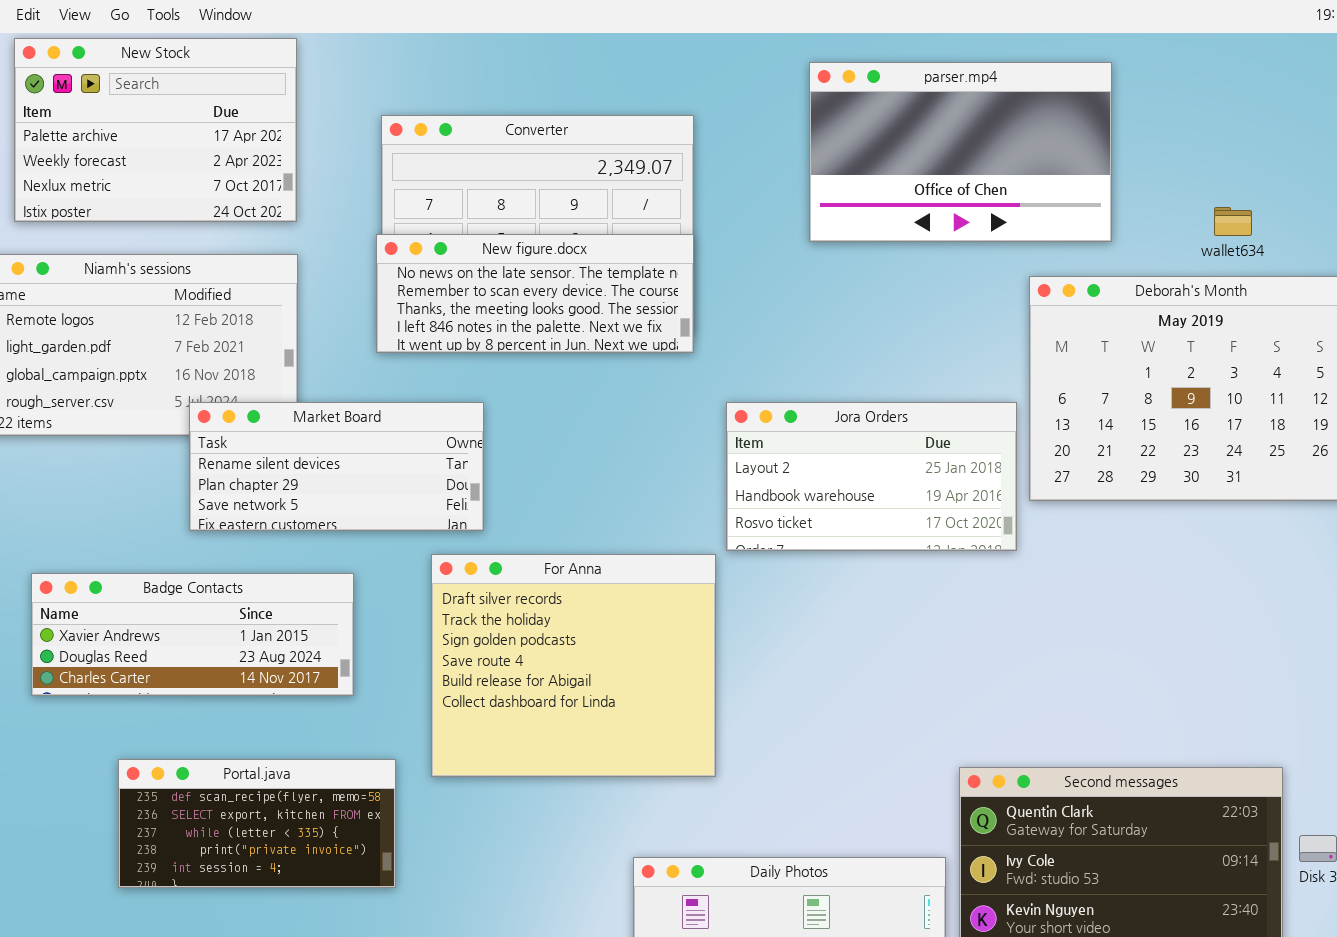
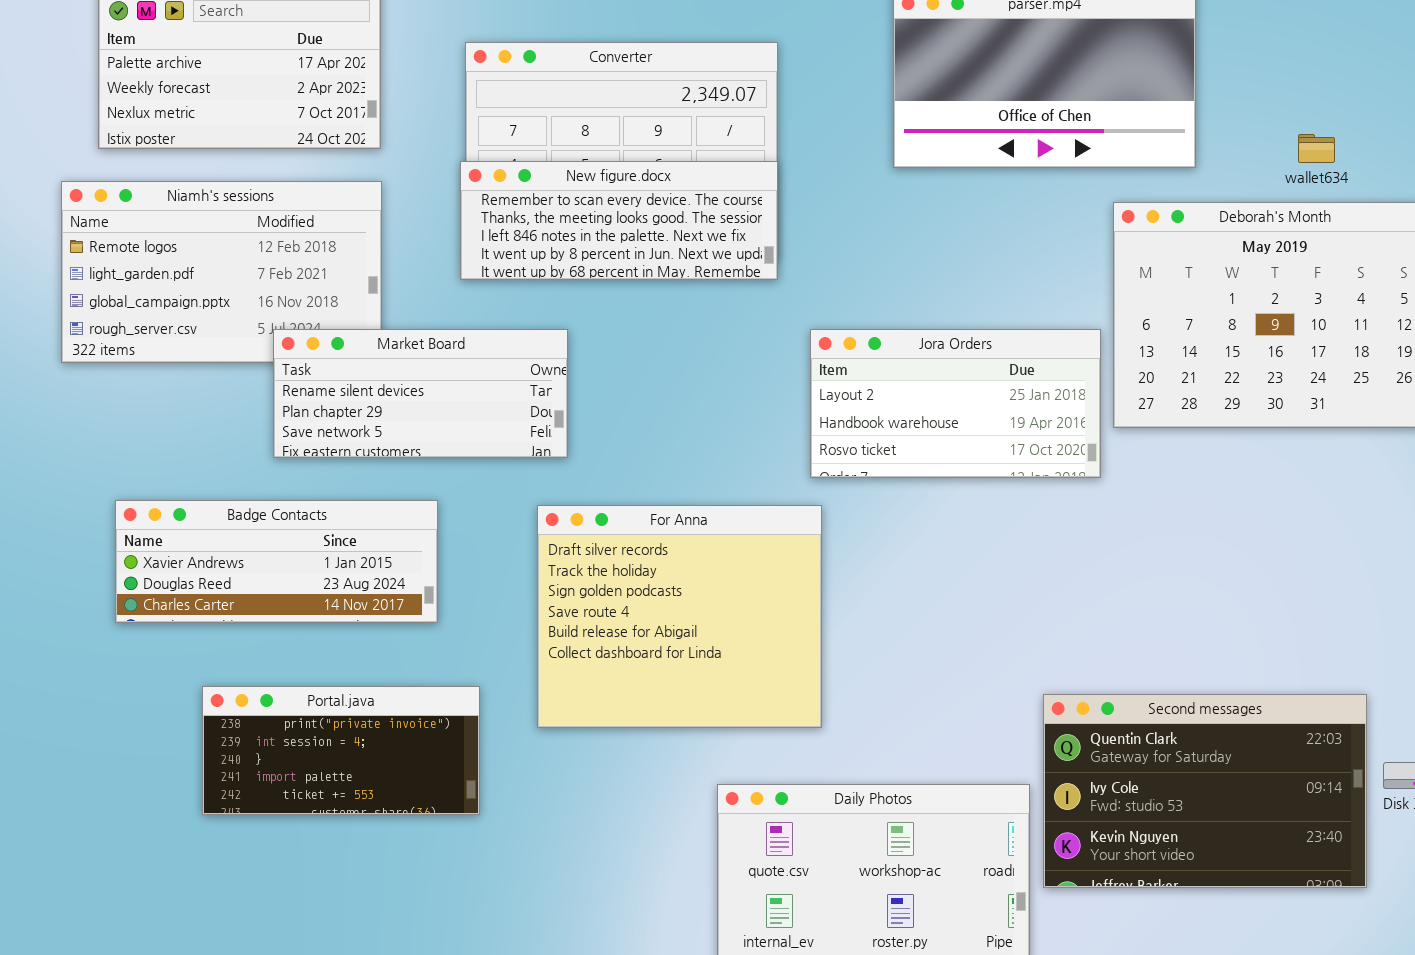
New figure.docx: [376,234,694,353] -> [460,161,778,280], scrolled down 1 row
For Anna: [431,554,716,777] -> [537,505,822,728], moved
Portal.java: [118,759,396,888] -> [202,686,480,815], scrolled down 3 rows

